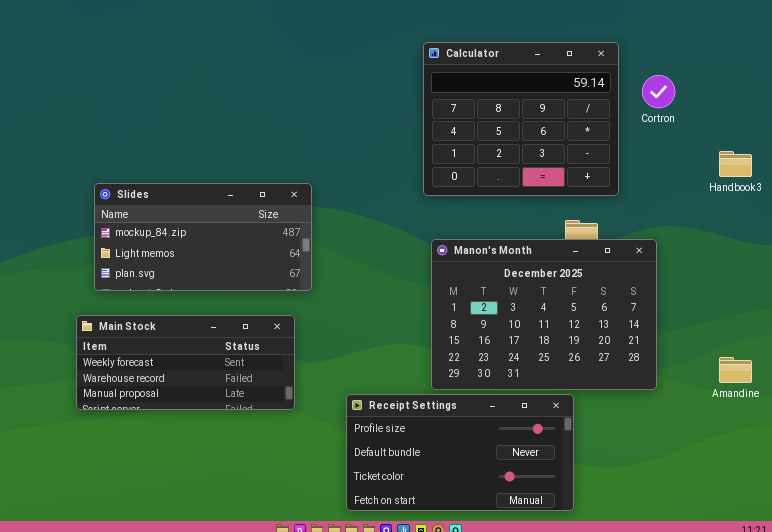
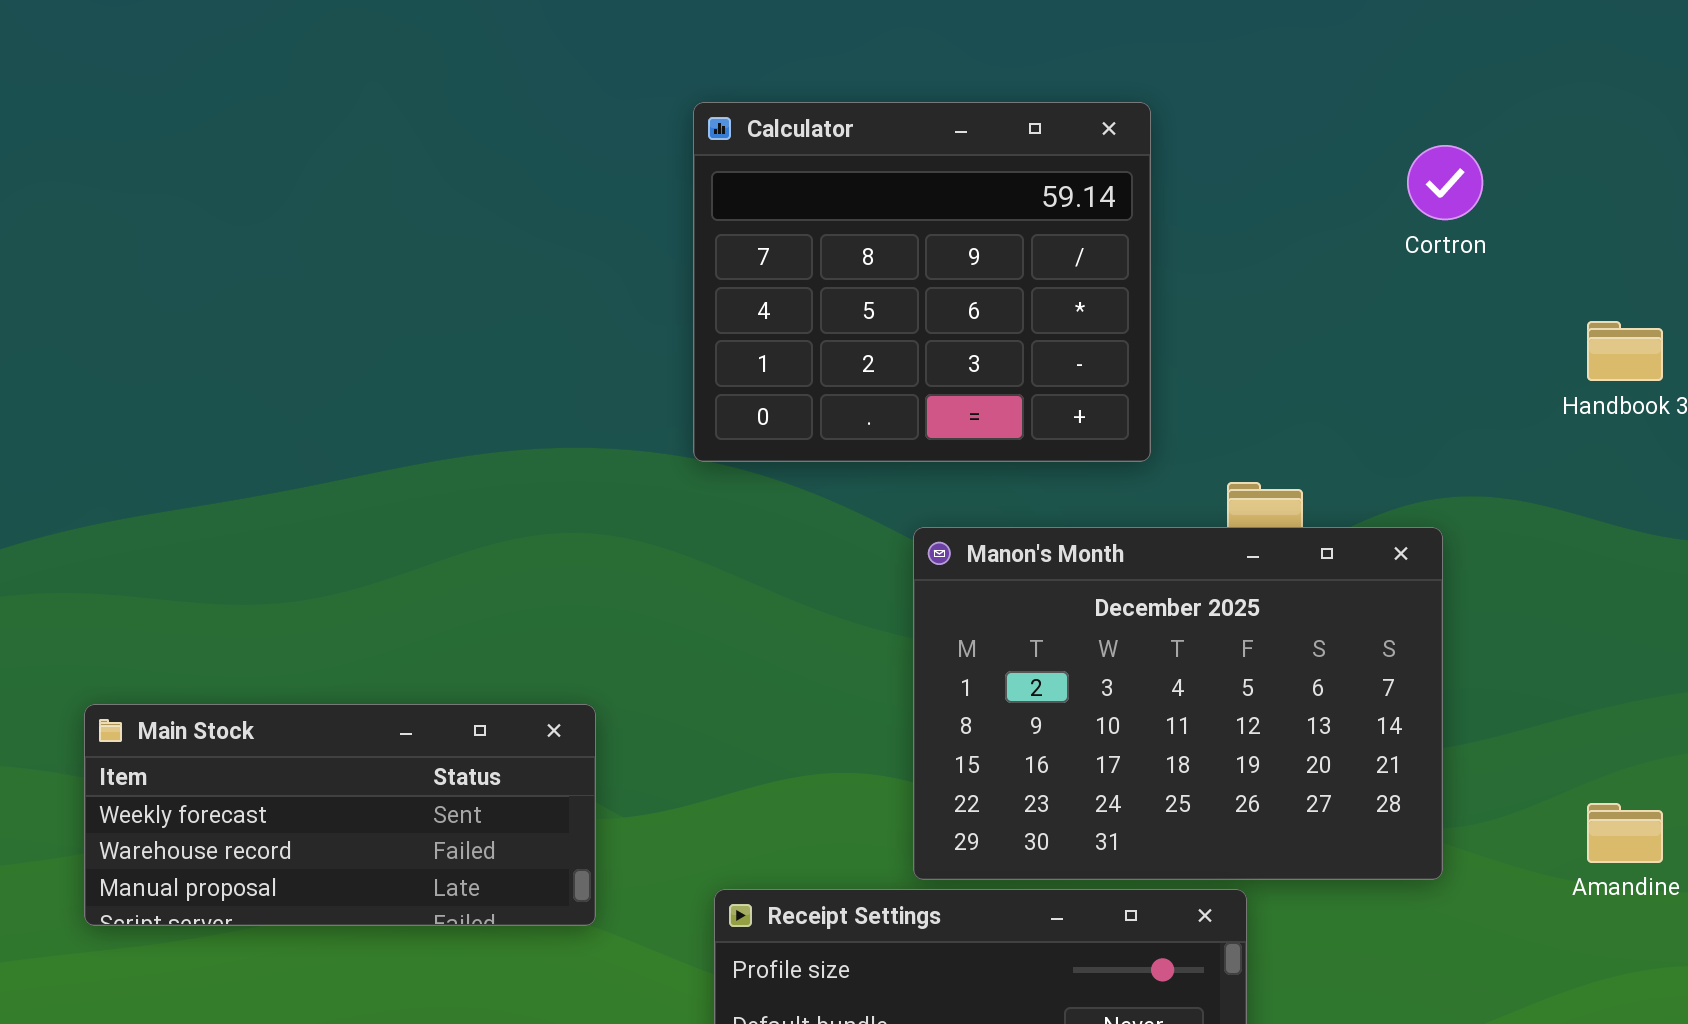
Calculator: [423,42,619,196] -> [693,102,1151,462], moved
Slides: [94,183,312,291] -> none, closed

